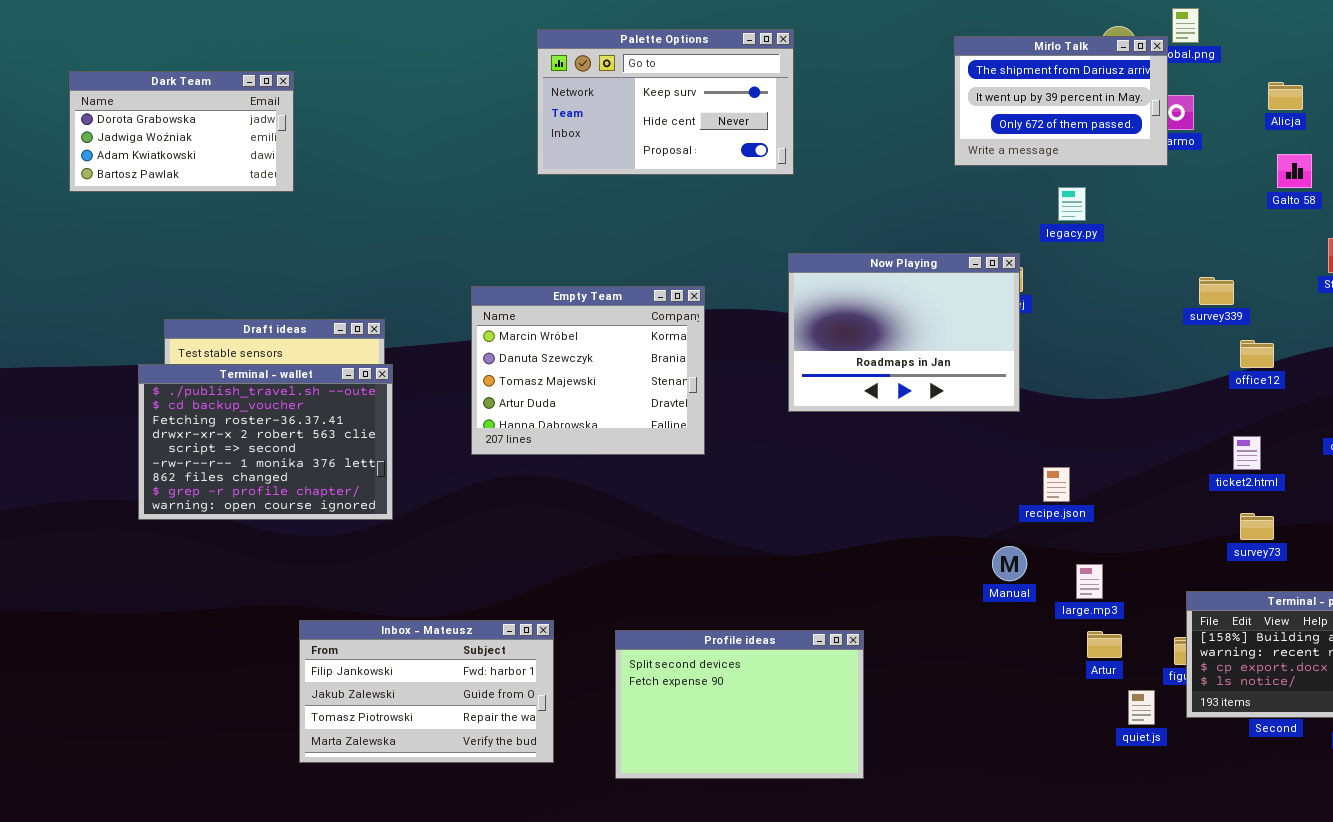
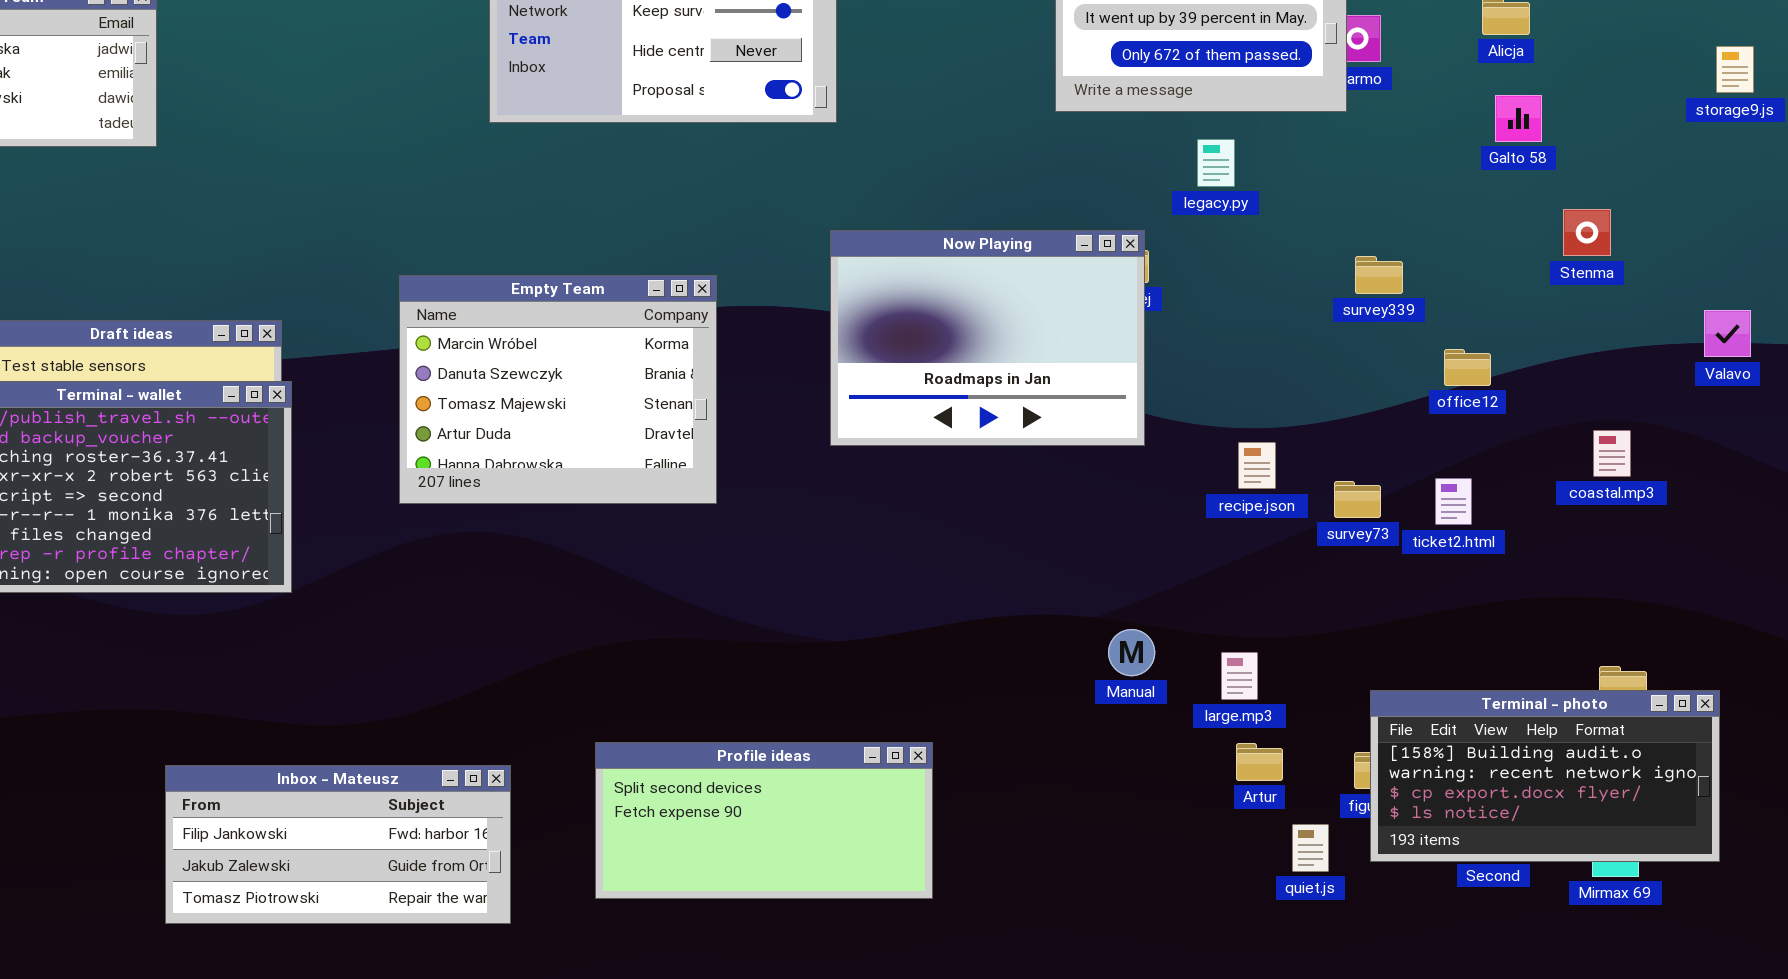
survey339: [1199,277,1234,305] -> [1355,256,1403,294], moved
recipe.json: [1043,467,1070,502] -> [1238,442,1276,489], moved
survey73: [1240,513,1274,540] -> [1334,481,1381,518], moved
Inbox - Mateusz: [299,620,554,763] -> [165,765,511,924], resized
Profile ideas: [615,630,864,779] -> [595,742,933,899], resized

